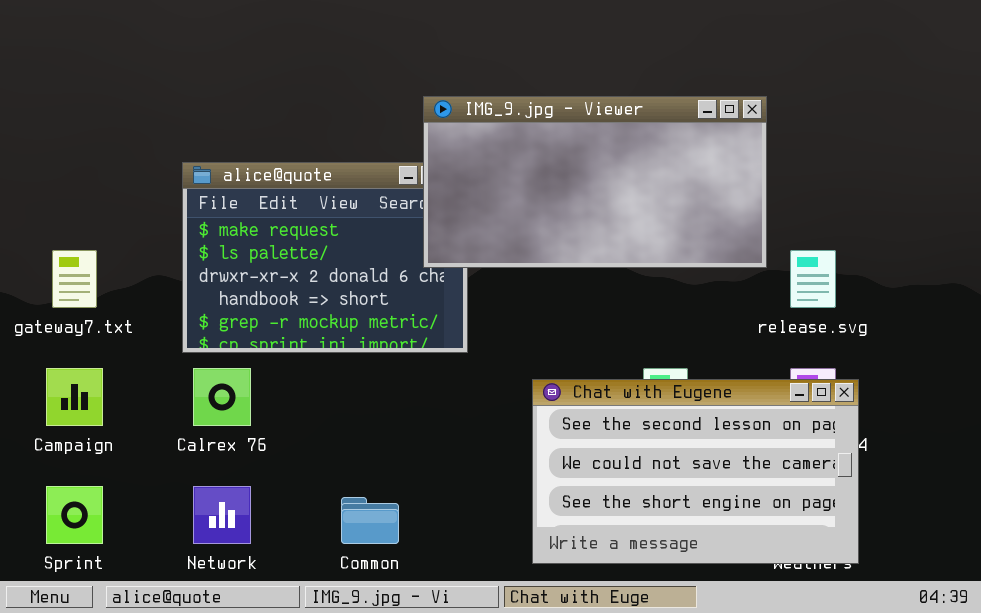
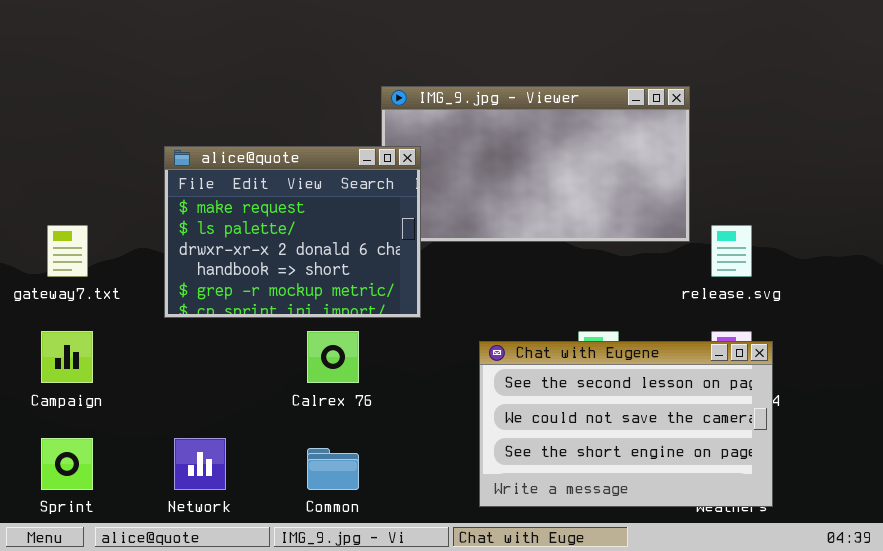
alice@quote: [182,162,468,353] -> [164,146,421,318], raised
Calrex 76: [193,368,251,426] -> [307,331,359,383], moved

